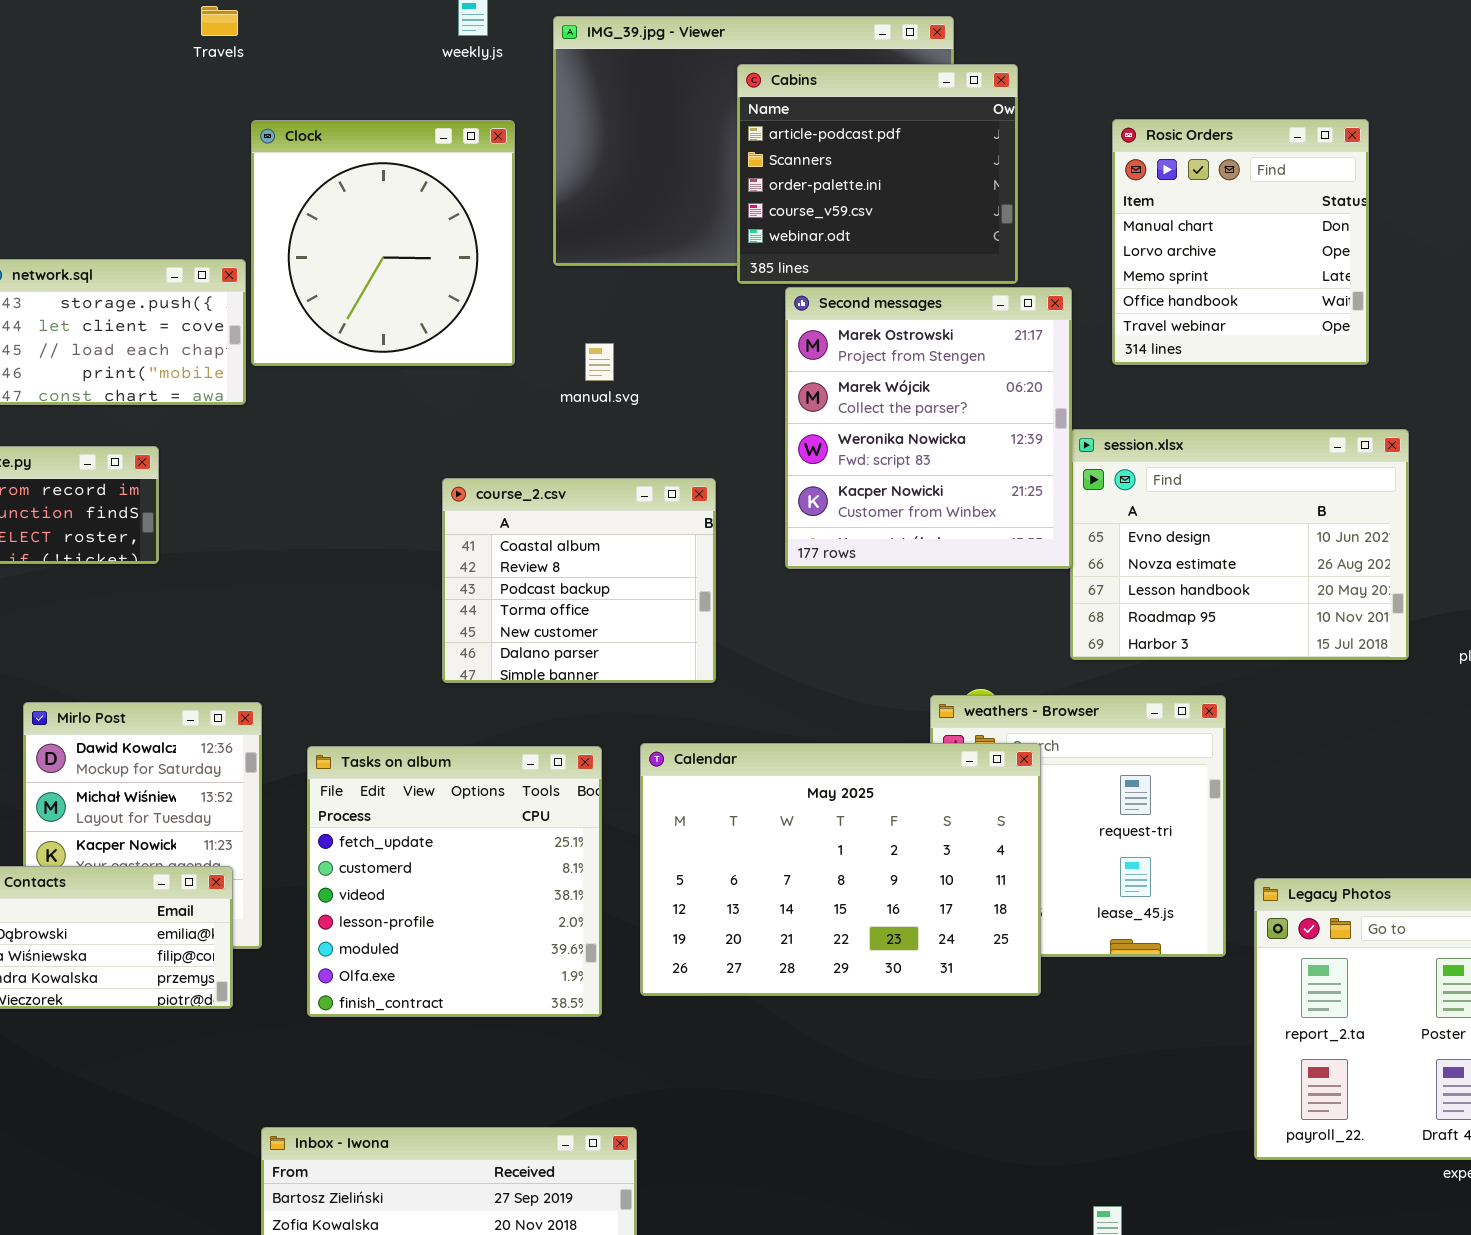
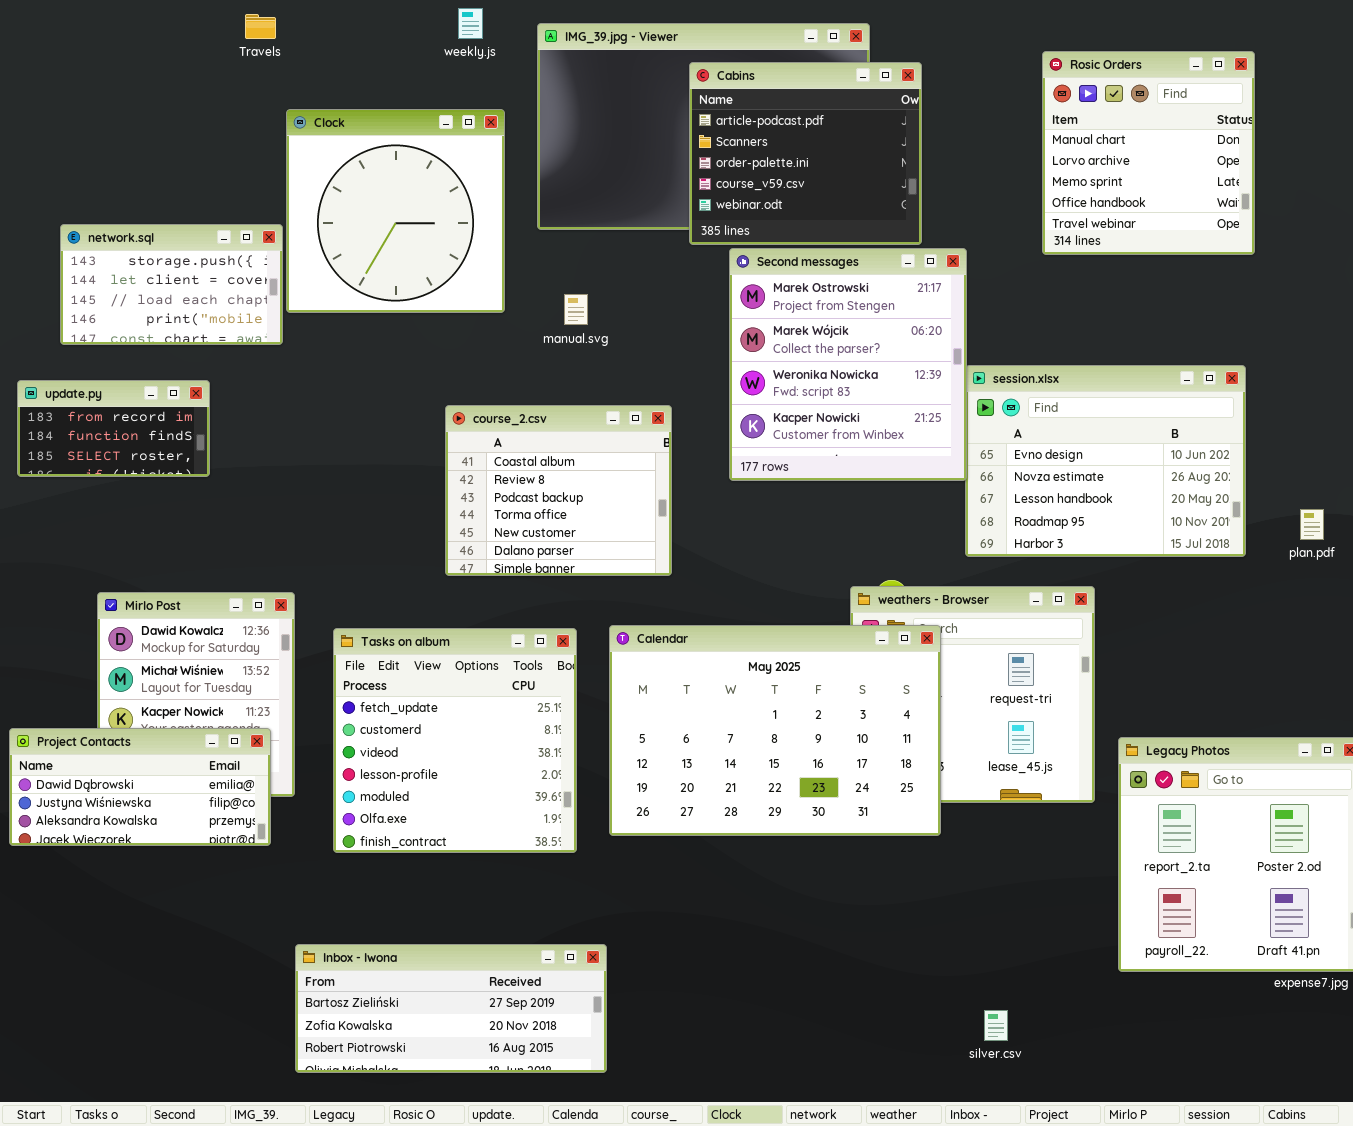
Rosic Orders: [1112,119,1369,365] -> [1042,51,1255,255], moved

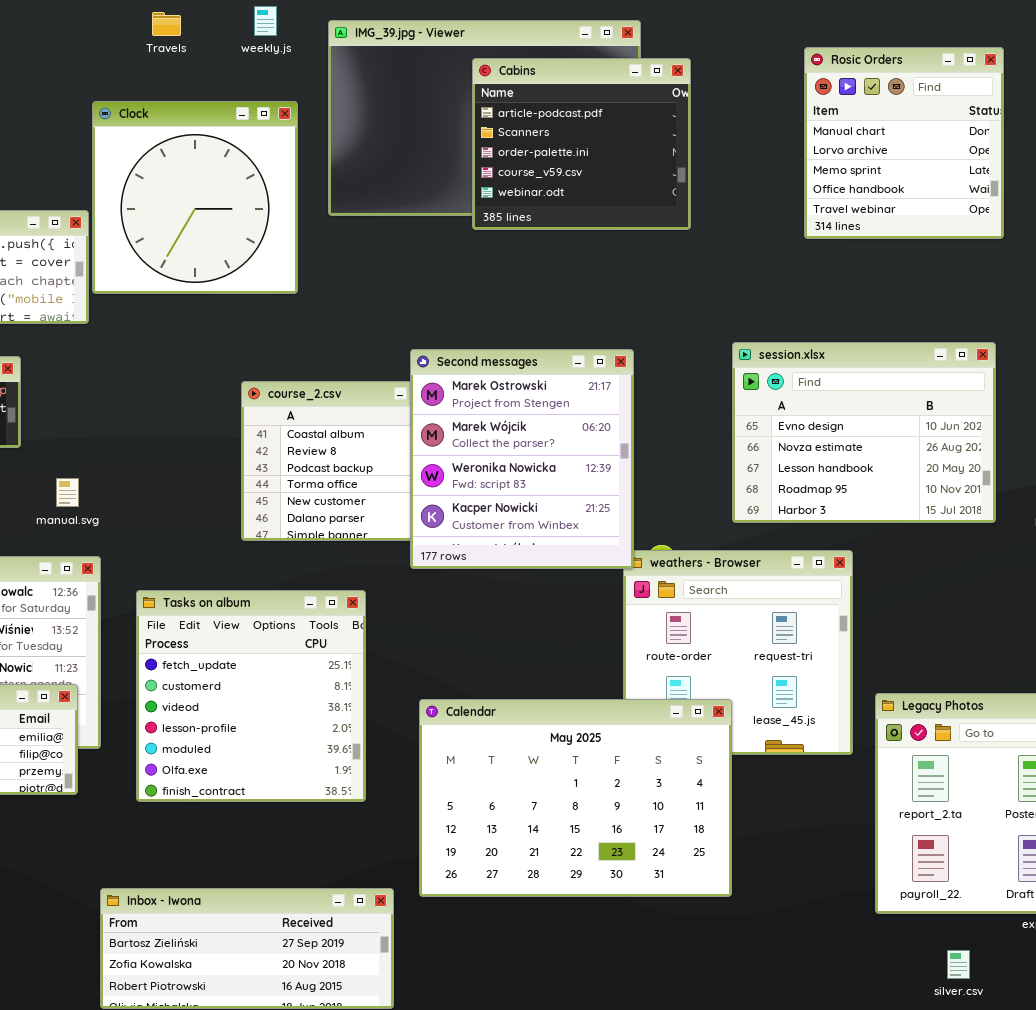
Travels: [245,14,276,39] -> [152,12,181,36], moved
Second messages: [729,248,967,481] -> [410,349,634,569], moved
manual.svg: [564,294,588,325] -> [56,478,79,507], moved
Calendar: [609,625,941,836] -> [419,699,732,897], moved
silver.csv: [984,1010,1008,1041] -> [947,950,970,979], moved

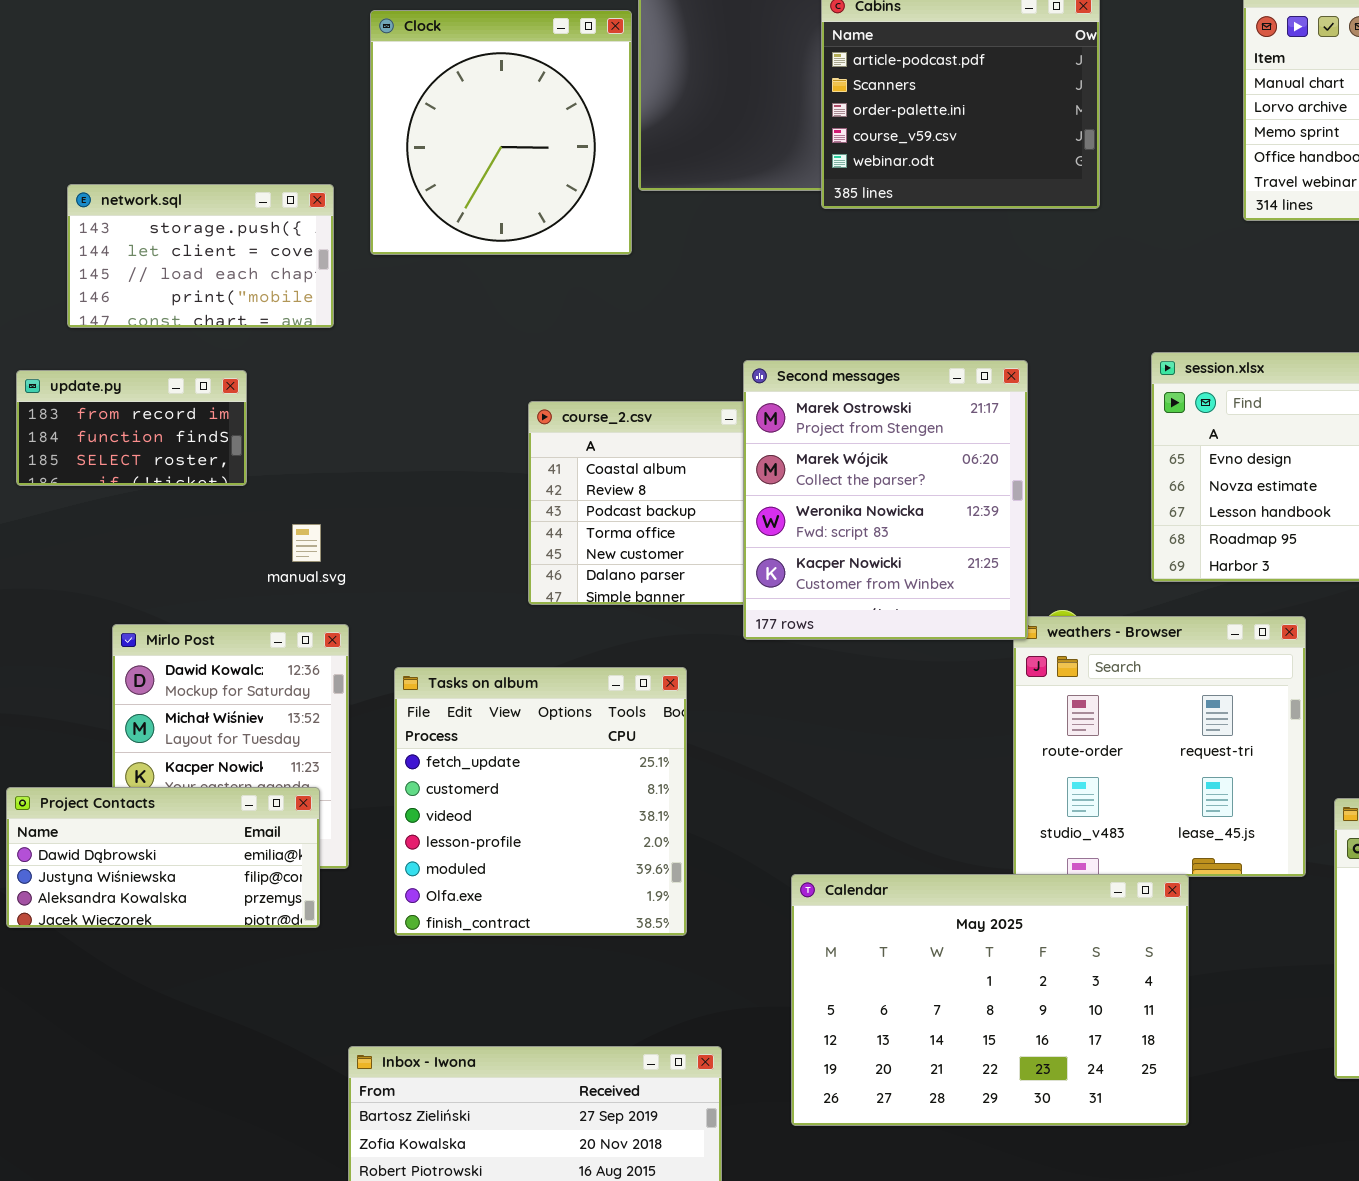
Clock: [92,101,298,294] -> [370,10,632,255], moved
Calendar: [419,699,732,897] -> [791,874,1189,1126], moved

